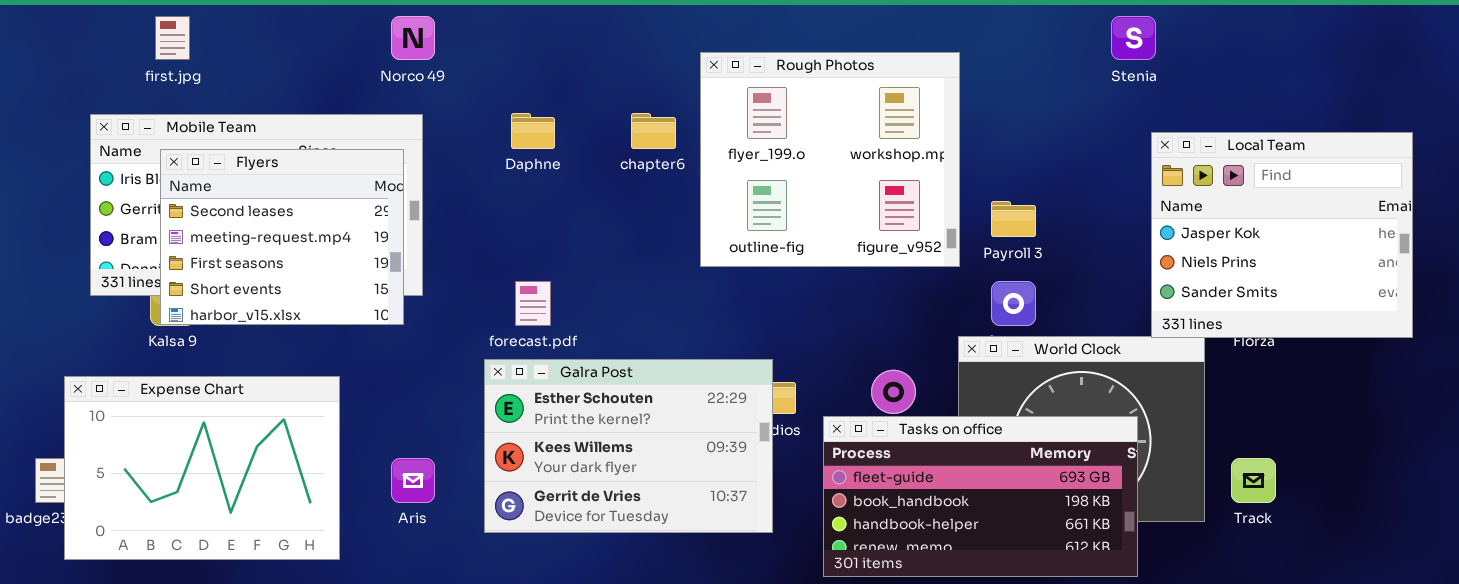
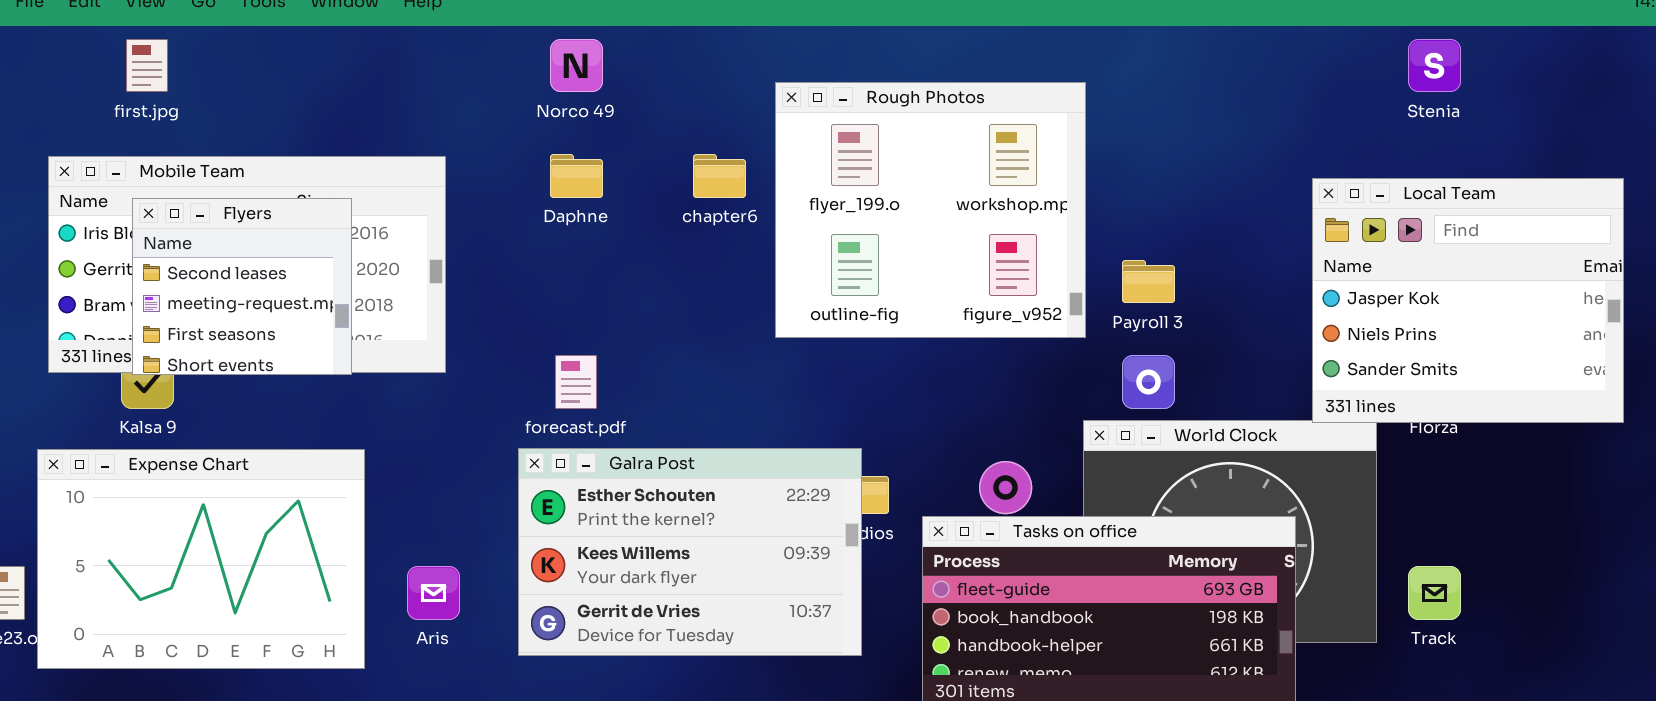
Norco 49: [391,16,435,60] -> [550,39,603,92], moved
Stenia: [1111,16,1156,60] -> [1408,39,1461,92], moved
Flyers: [160,149,404,325] -> [132,198,352,375], resized
Expense Chart: [64,376,340,560] -> [37,449,365,669], moved

